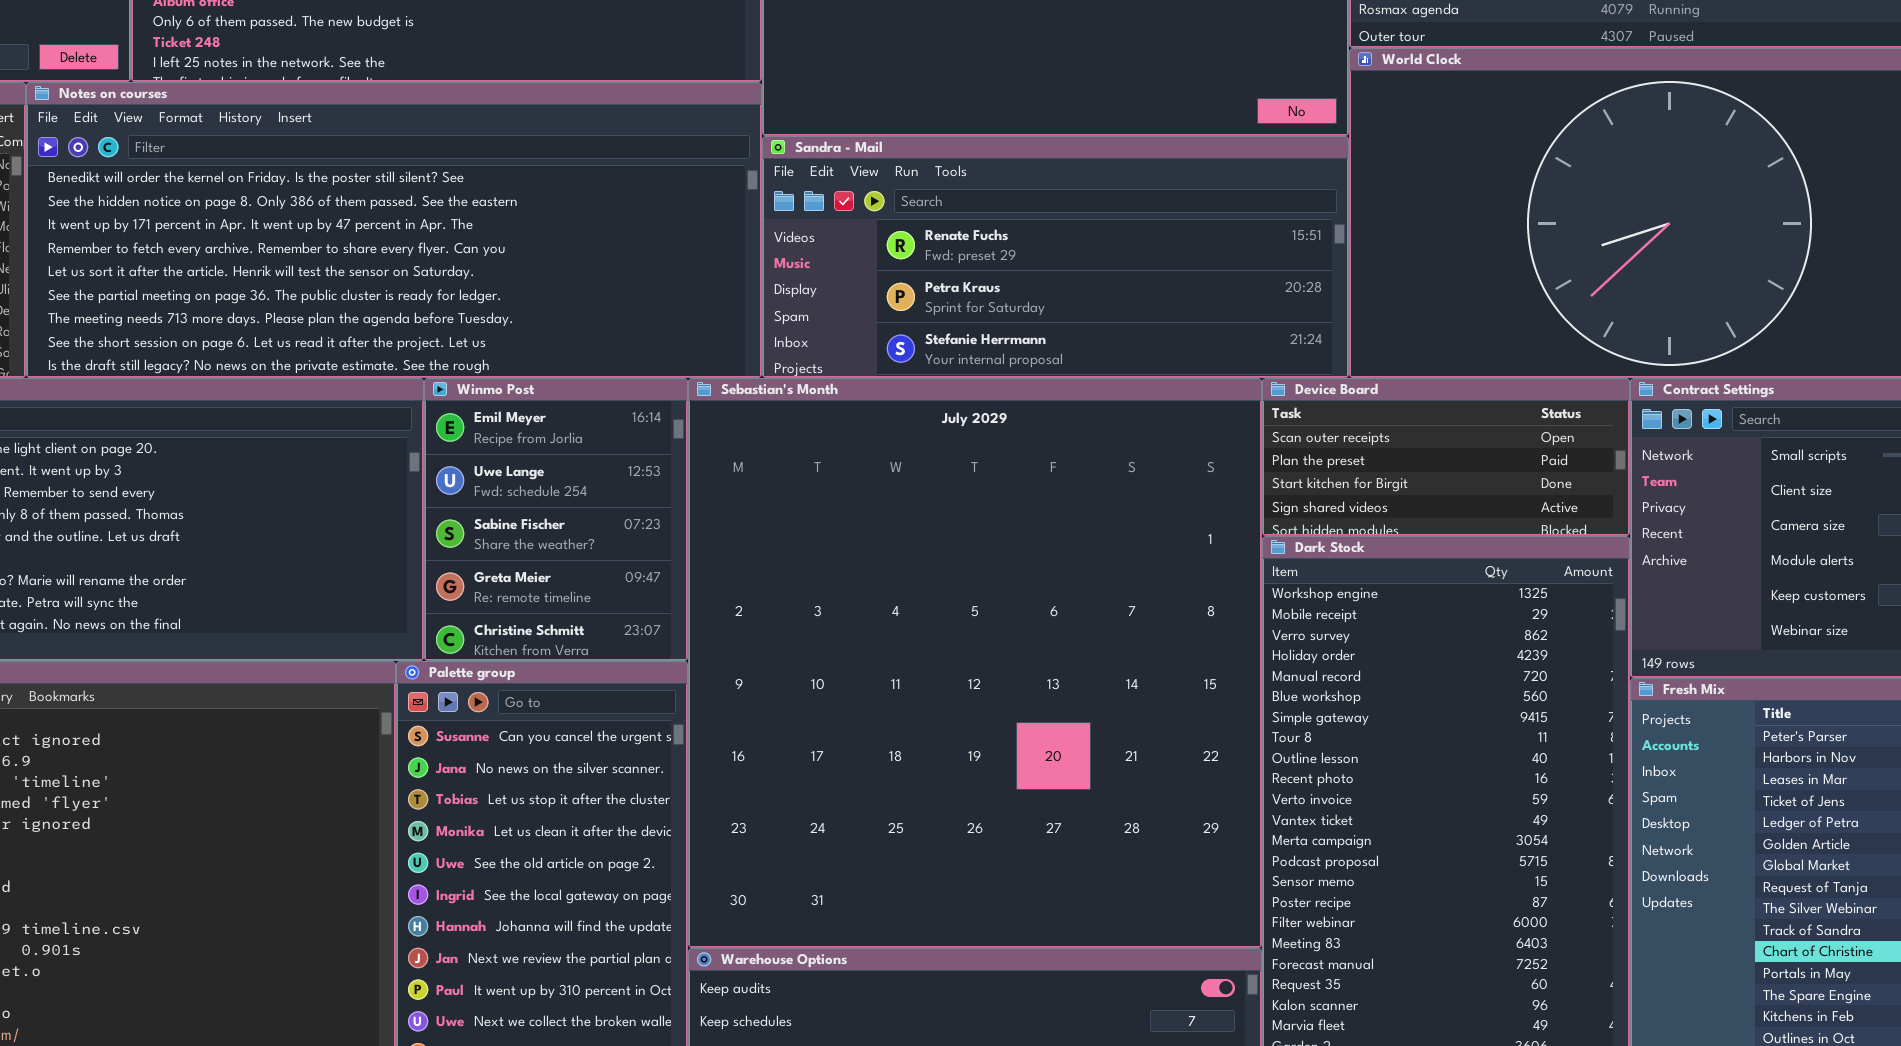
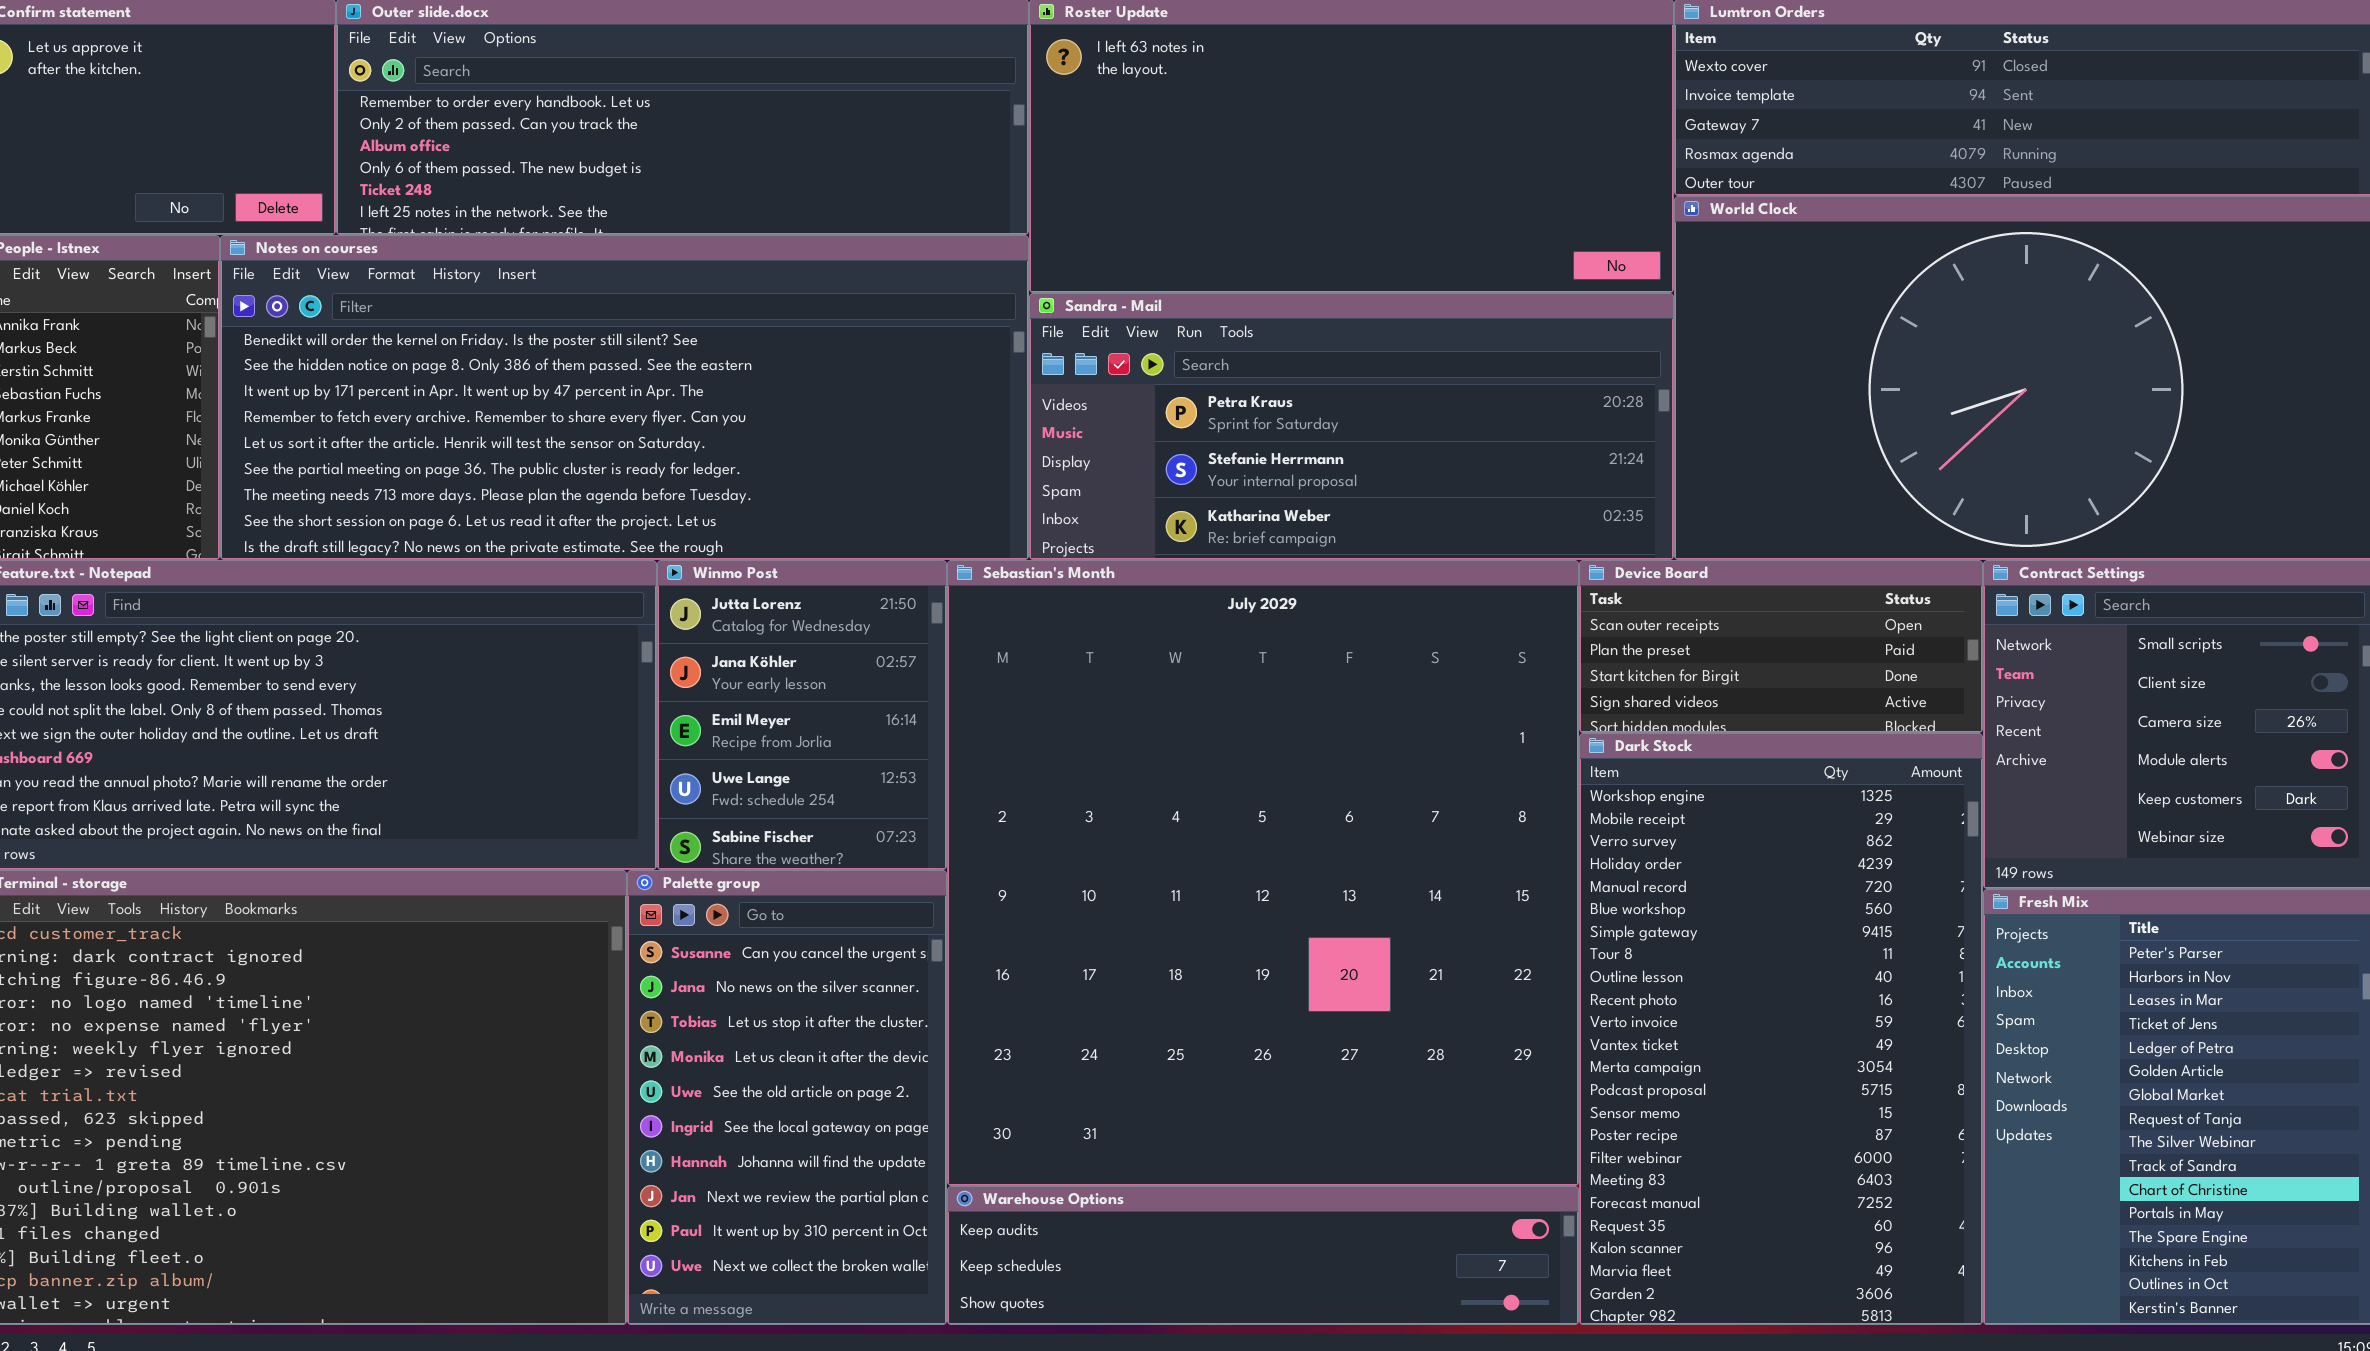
Sandra - Mail: [762,136,1349,378] -> [1029,293,1674,560], scrolled down 1 row
Winmo Post: [424,378,688,661] -> [657,560,947,870], scrolled up 2 rows

